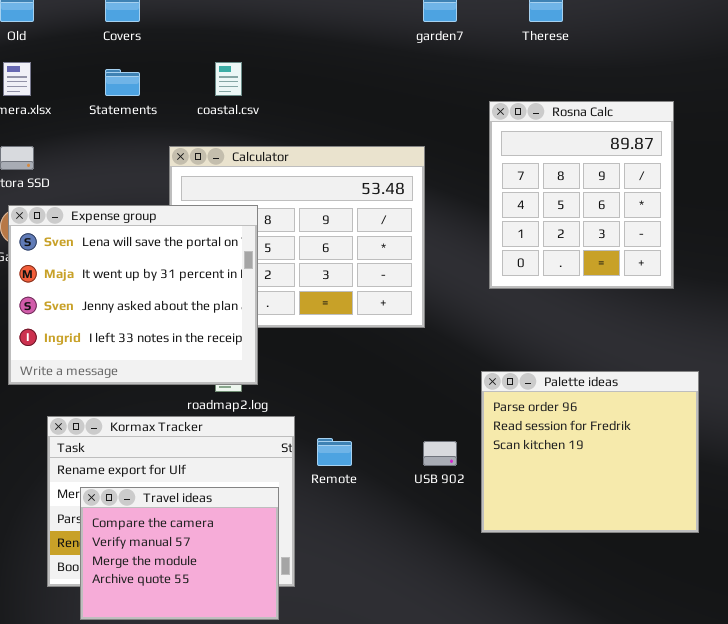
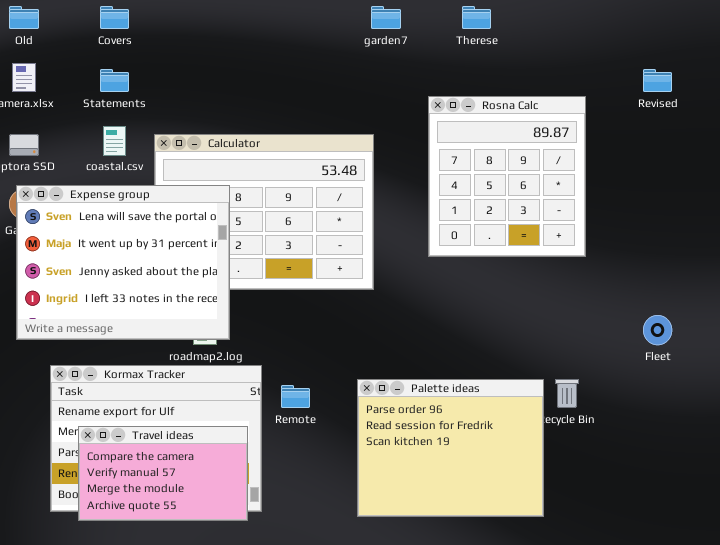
coastal.csv: [215,62,242,96] -> [103,126,126,156], moved
Palette ideas: [481,371,699,533] -> [357,379,544,517], moved
Travel ideas: [80,487,279,620] -> [78,426,248,521], resized

